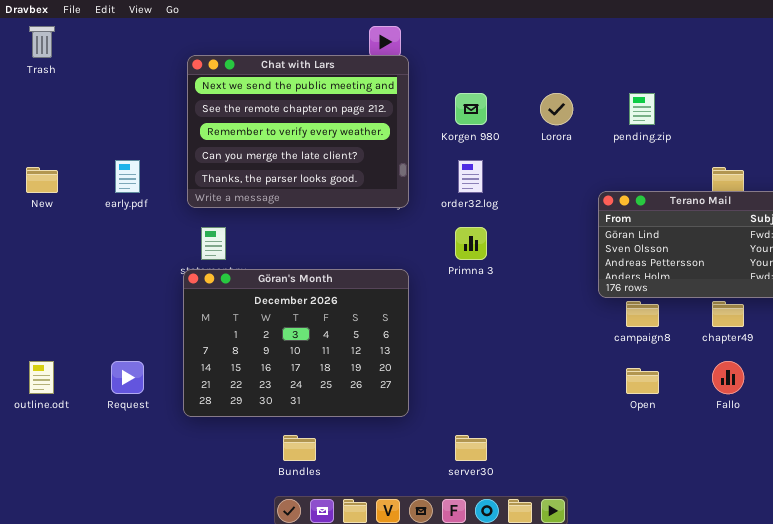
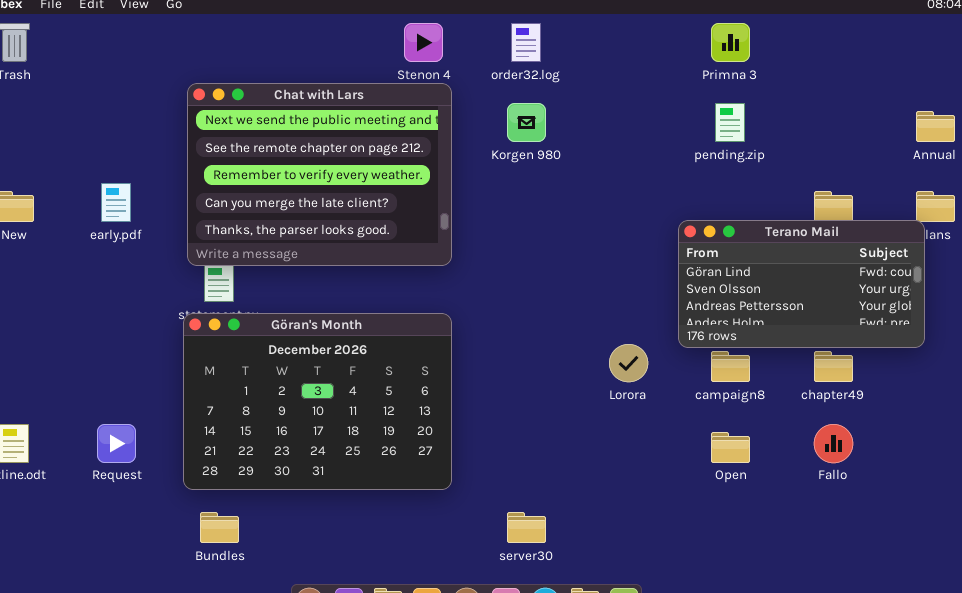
Chat with Lars: [187,55,409,208] -> [187,83,452,266], moved
Lorora: [540,93,573,125] -> [609,344,648,382], moved
order32.log: [458,160,483,193] -> [511,23,541,62], moved
Primna 3: [455,227,487,260] -> [711,23,750,62], moved
Bundles: [283,435,316,461] -> [200,512,239,543], moved

